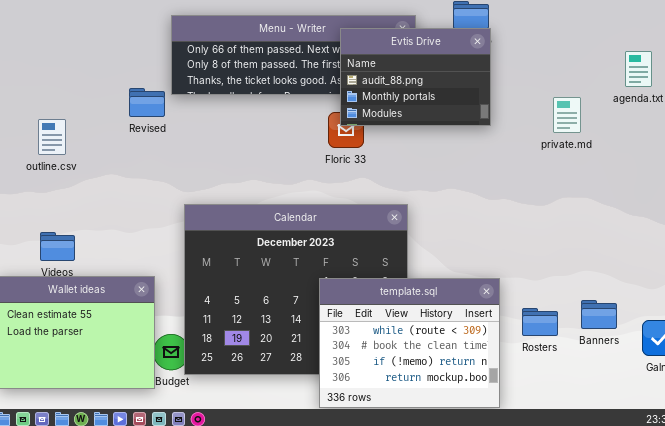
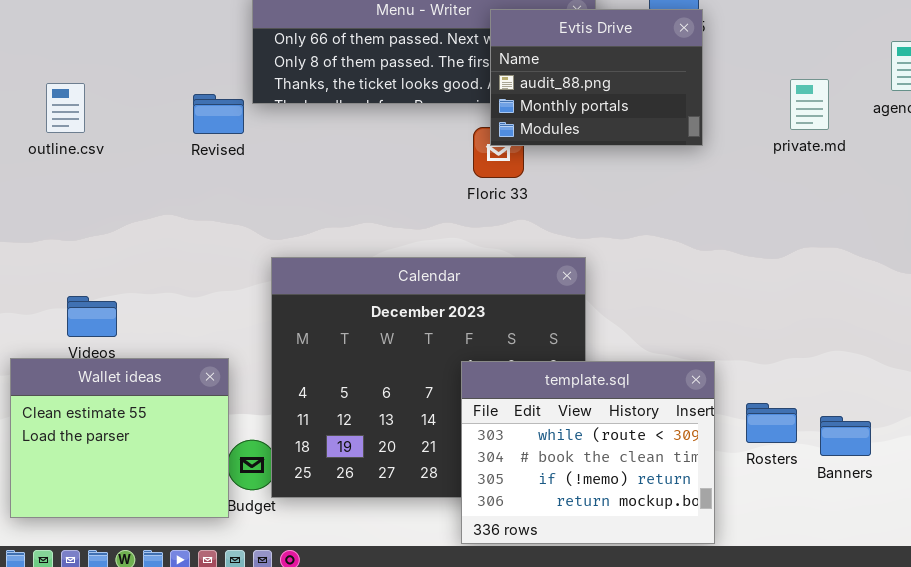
private.md: [553,97,581,133] -> [790,79,829,130], moved
outline.csv: [38,119,66,155] -> [46,83,85,133], moved
Banners: [581,300,617,329] -> [820,416,871,456], moved

